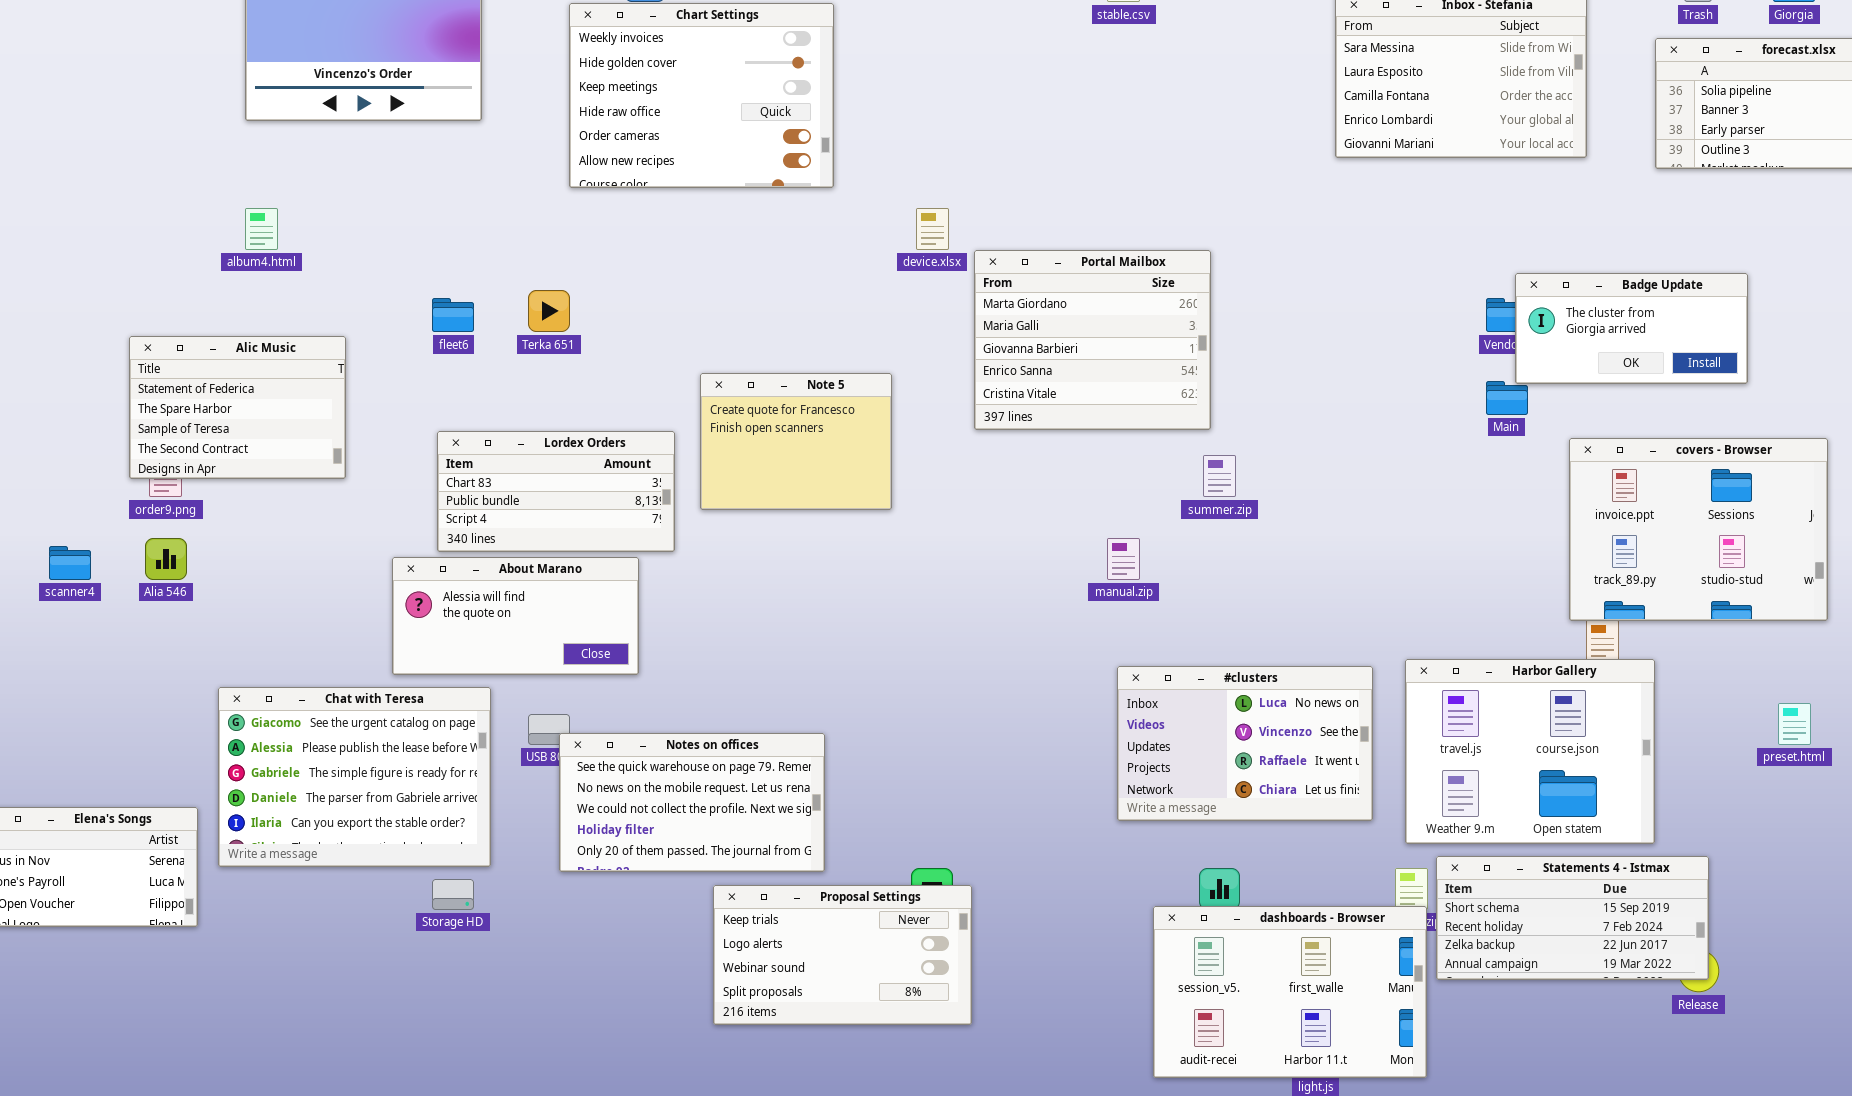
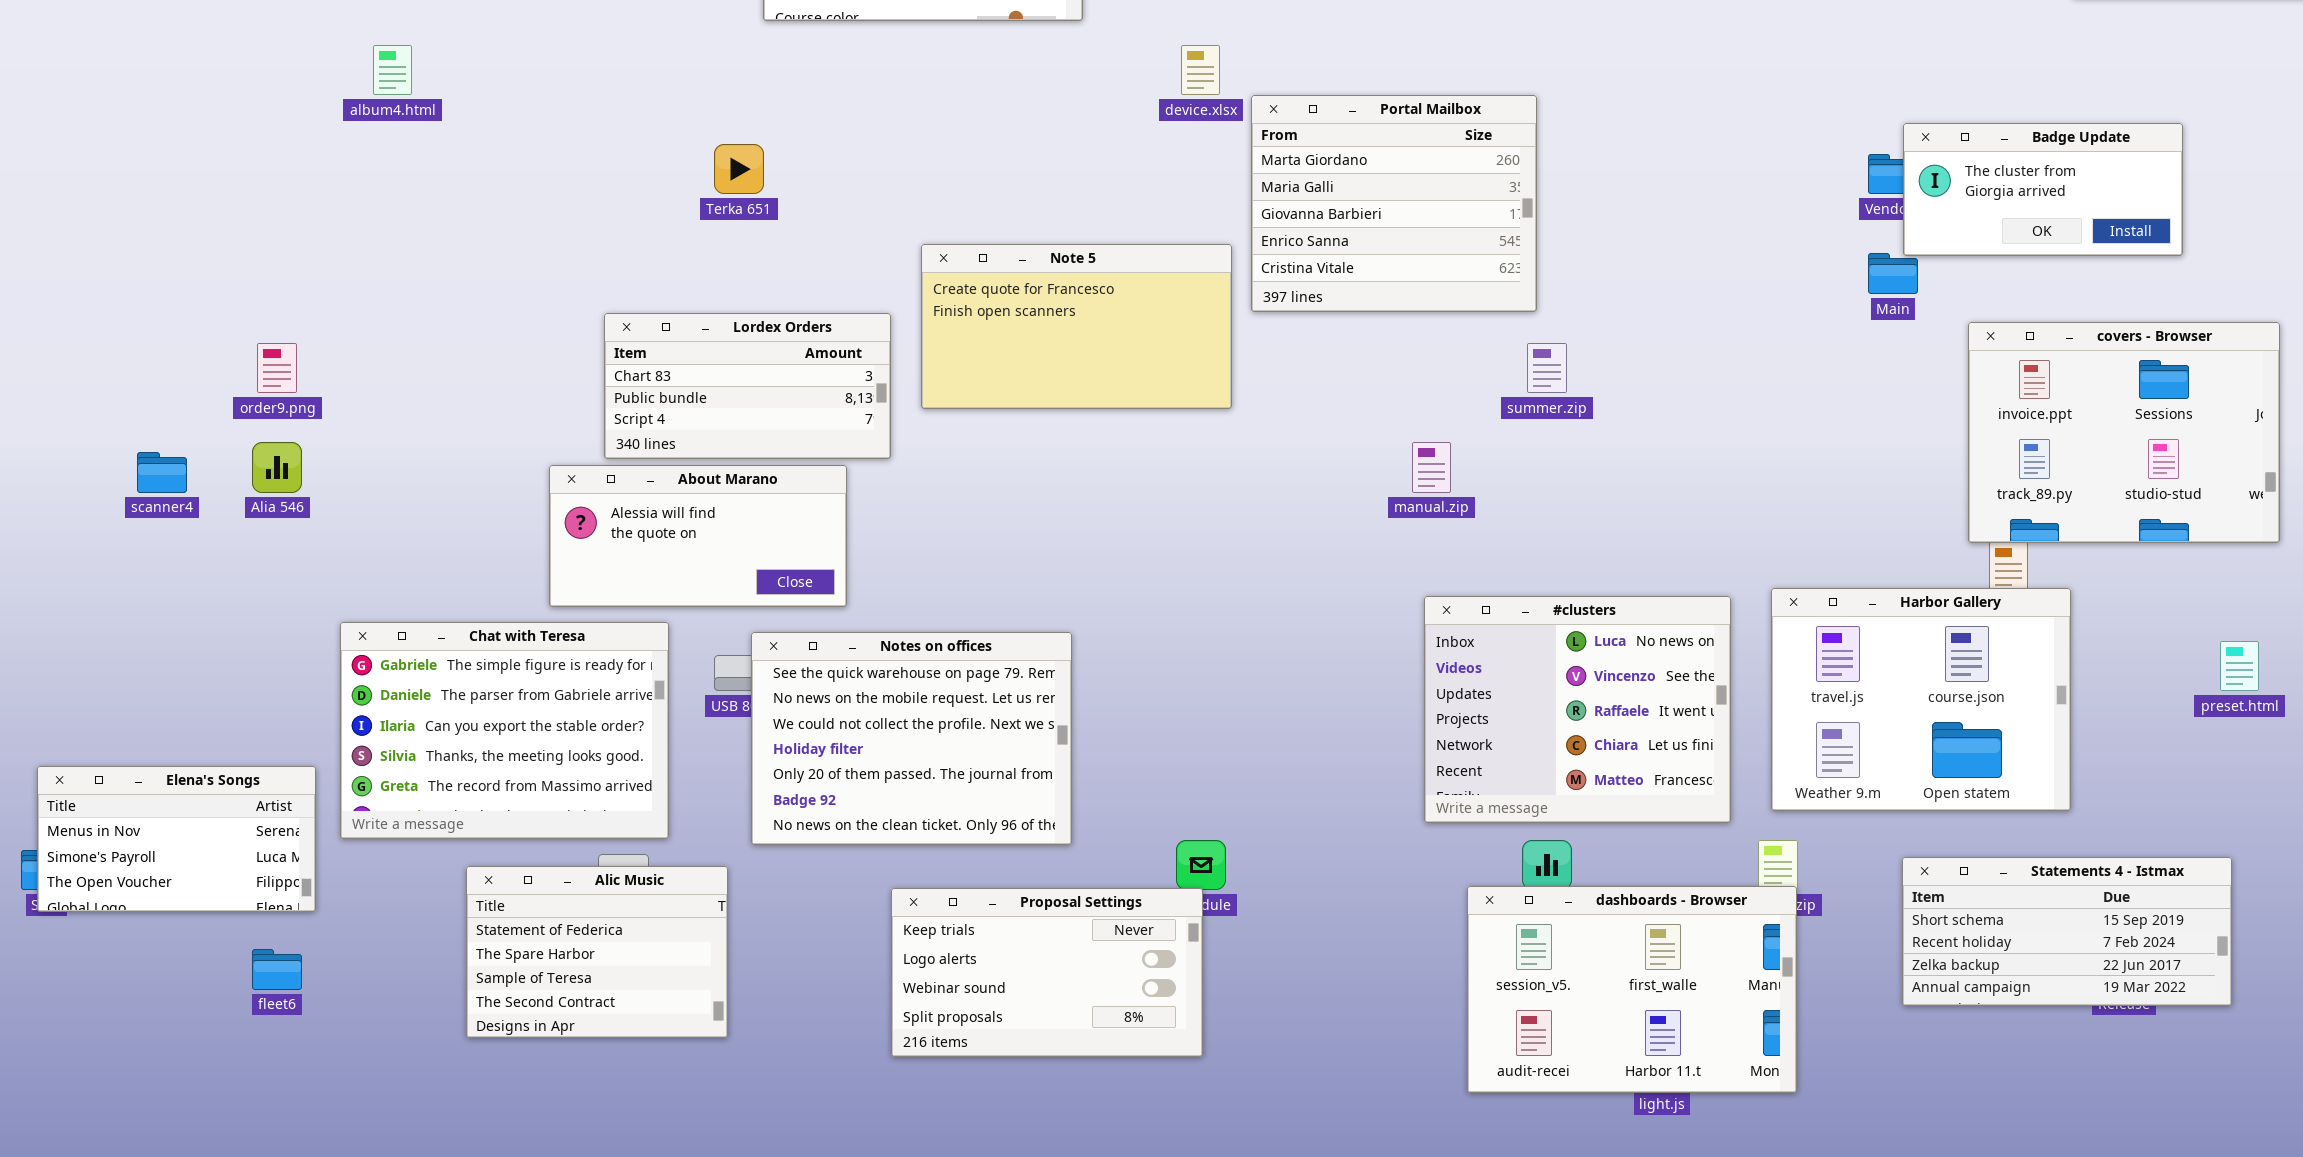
fleet6: [432,298,474,332] -> [252,949,302,990], moved
Alic Music: [129,336,346,479] -> [466,866,728,1038], moved
Note 5: [700,373,892,510] -> [921,244,1232,409], resized
#clusters: [1117,666,1373,821] -> [1424,596,1731,823], resized
Chat with Teresa: [218,687,491,867] -> [340,622,669,839], scrolled down 2 rows
Notes on offices: [559,733,825,872] -> [751,632,1072,845], resized
Statements 4 - Istmax: [1436,856,1709,980] -> [1902,857,2232,1006], moved
Proposal Settings: [713,885,972,1025] -> [891,888,1203,1057], moved

